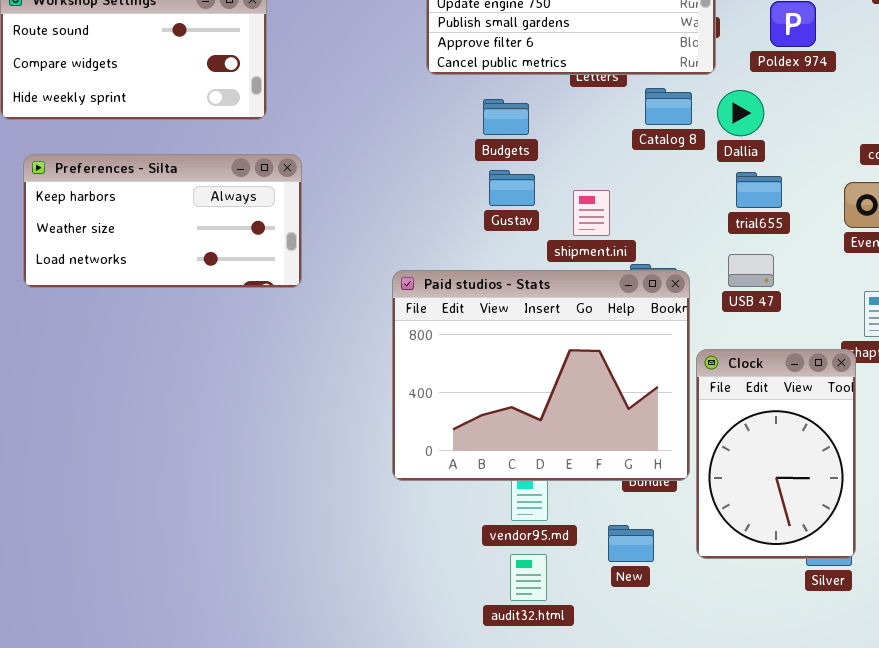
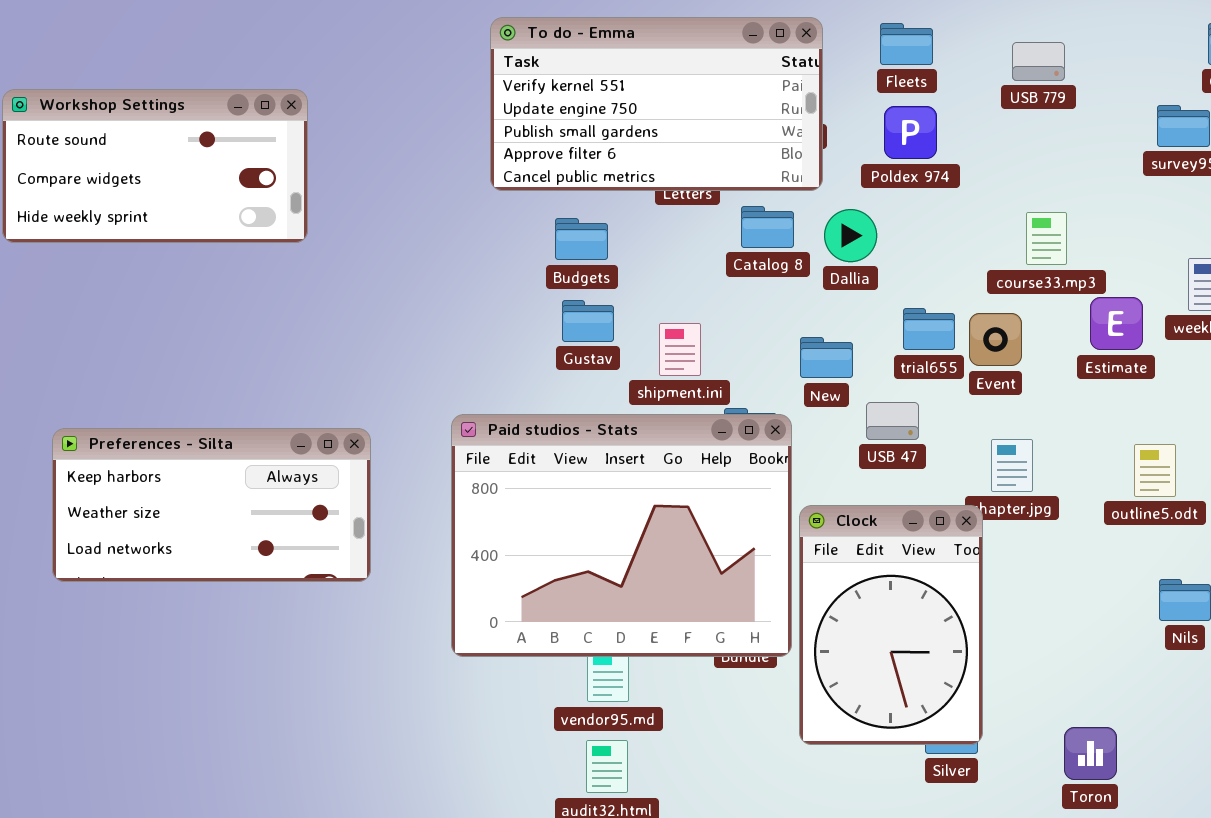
Preferences - Silta: [23,154,302,288] -> [52,428,371,582], moved
trial655: [736,172,782,208] -> [903,308,955,350], moved
USB 47: [728,254,774,287] -> [866,402,919,440], moved
New: [608,525,654,562] -> [800,337,853,378], moved

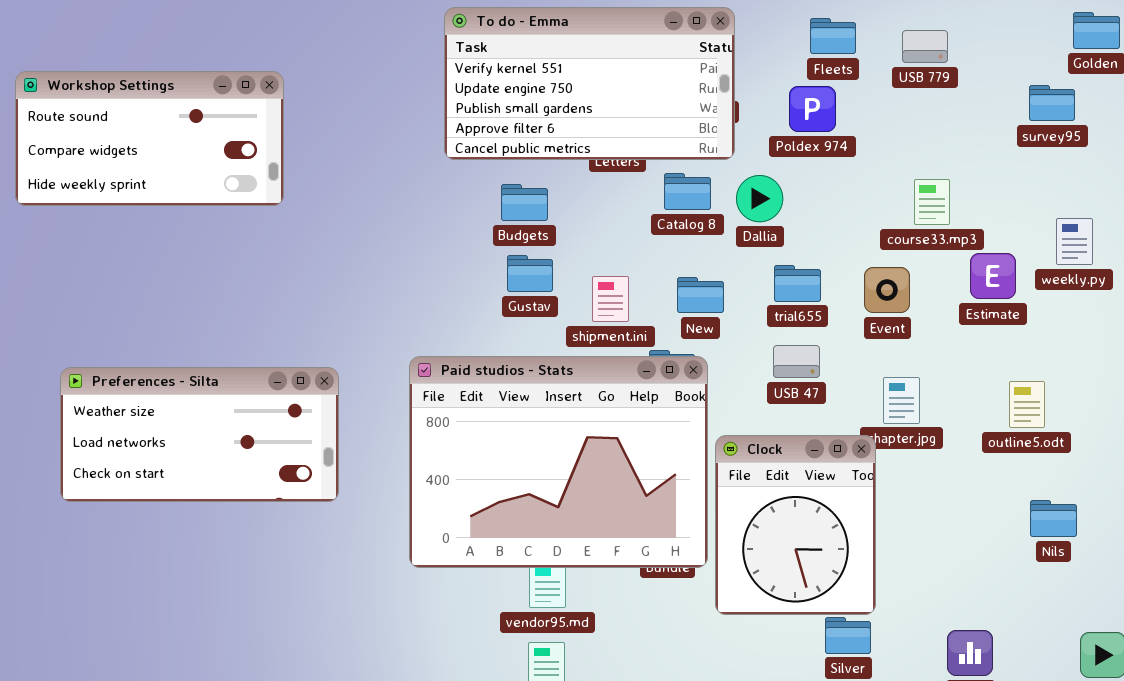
Fleets: [880,23,933,65] -> [810,18,856,54], moved
trial655: [903,308,955,350] -> [774,265,821,302], moved
New: [800,337,853,378] -> [677,277,724,313], moved
Preferences - Silta: [52,428,371,582] -> [60,367,339,502], scrolled down 1 row
Clock: [799,505,983,745] -> [715,435,876,615], resized

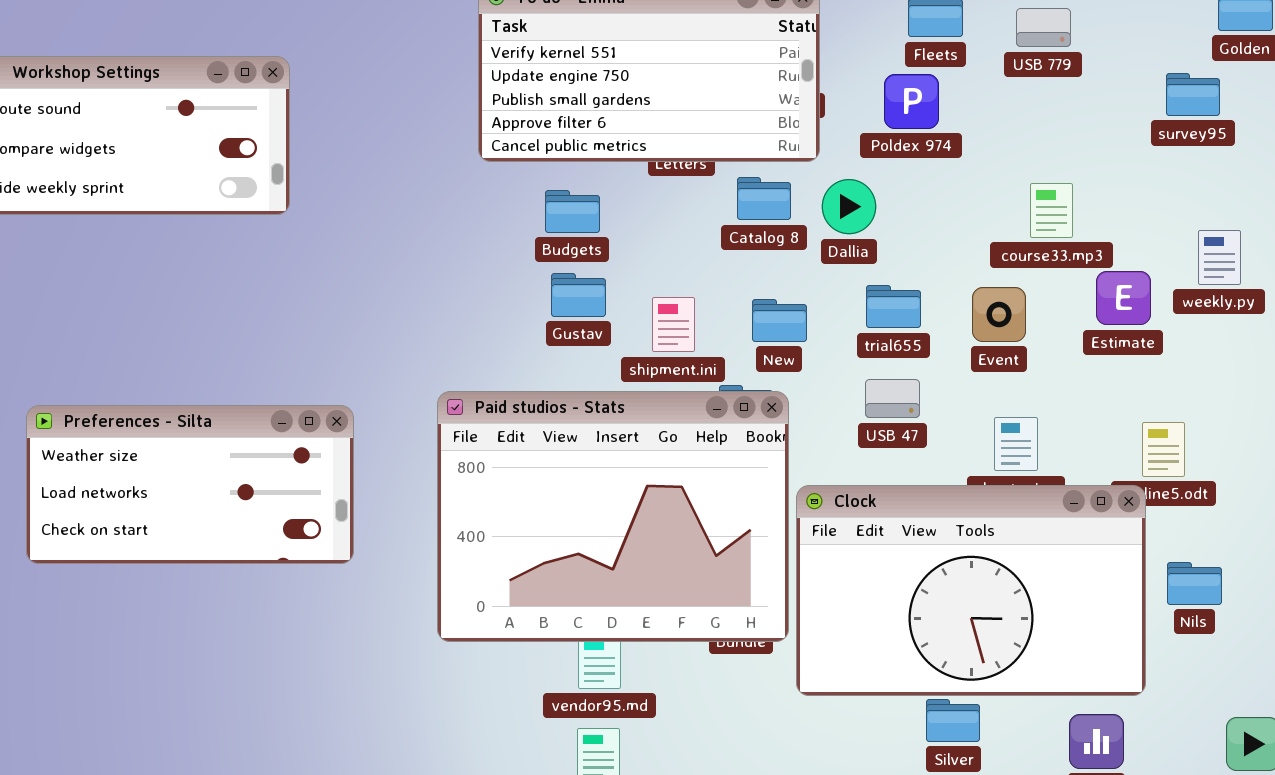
Clock: [715,435,876,615] -> [796,485,1146,696], resized

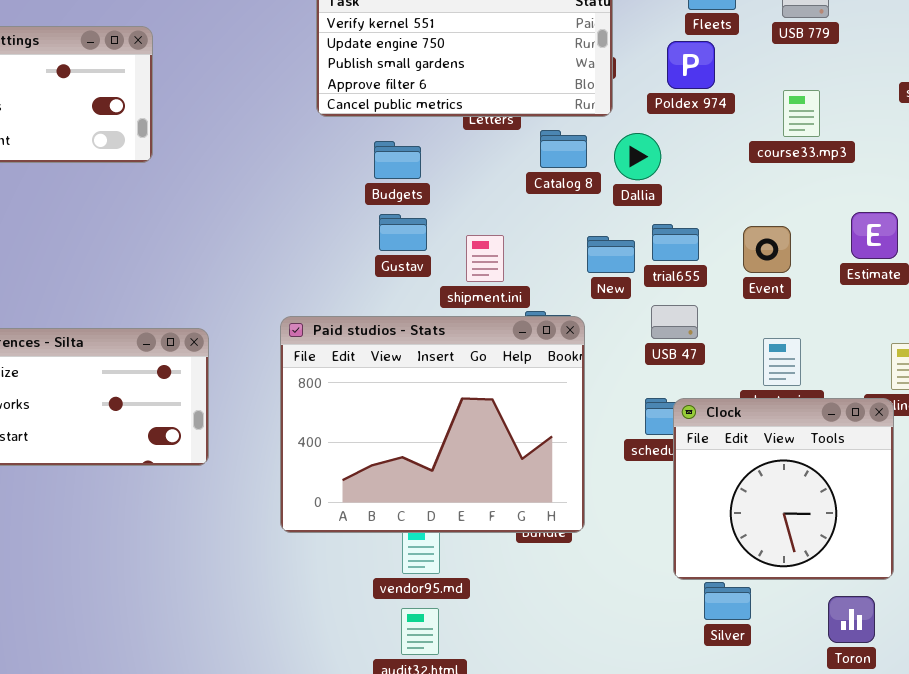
course33.mp3: [1030,183,1073,238] -> [783,90,820,137], moved
New: [752,299,807,342] -> [587,236,635,273], moved
Clock: [796,485,1146,696] -> [673,398,894,580], resized

